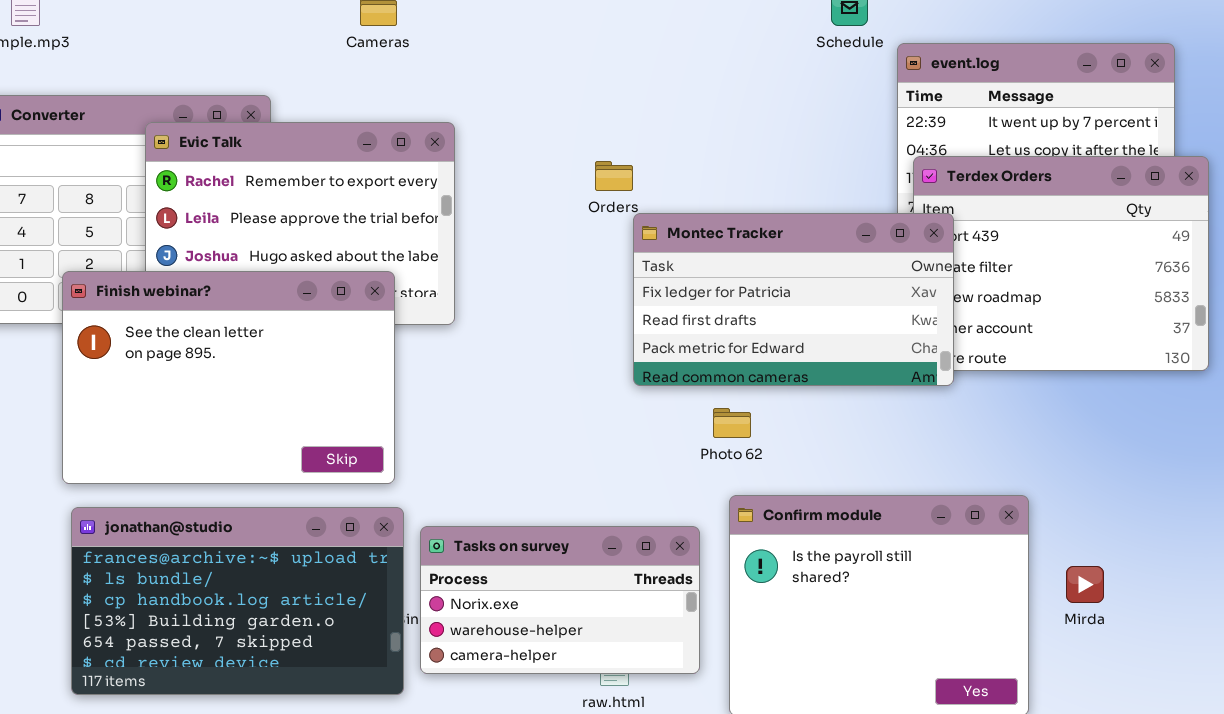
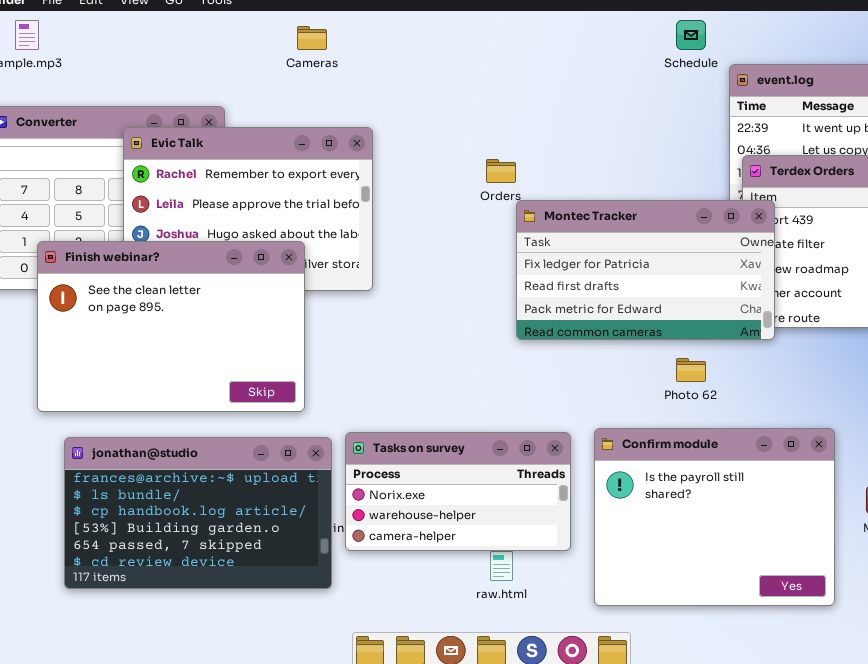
Finish webinar?: [62,271,395,484] -> [37,241,305,412], moved
Photo 62: [713,408,751,438] -> [676,358,706,382], moved
Tasks on survey: [420,526,700,674] -> [345,432,571,551], moved

